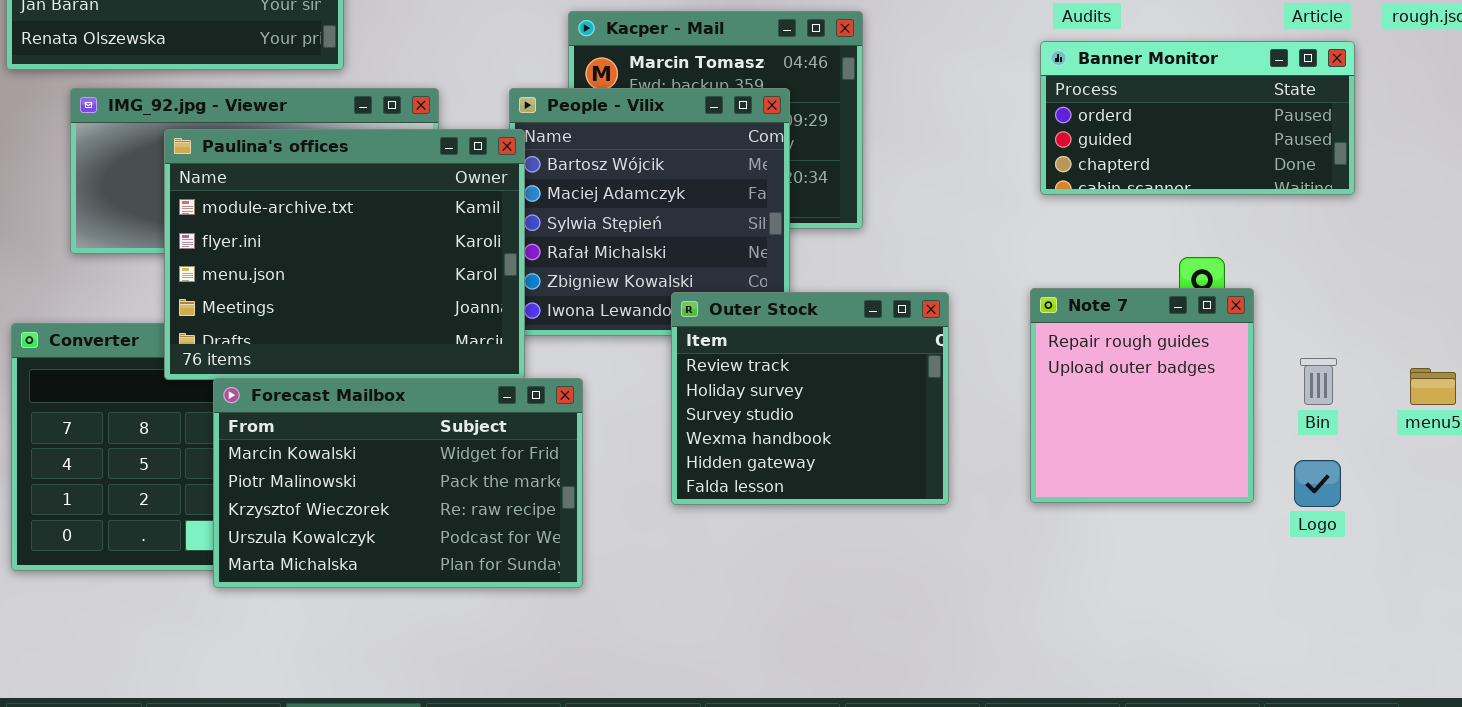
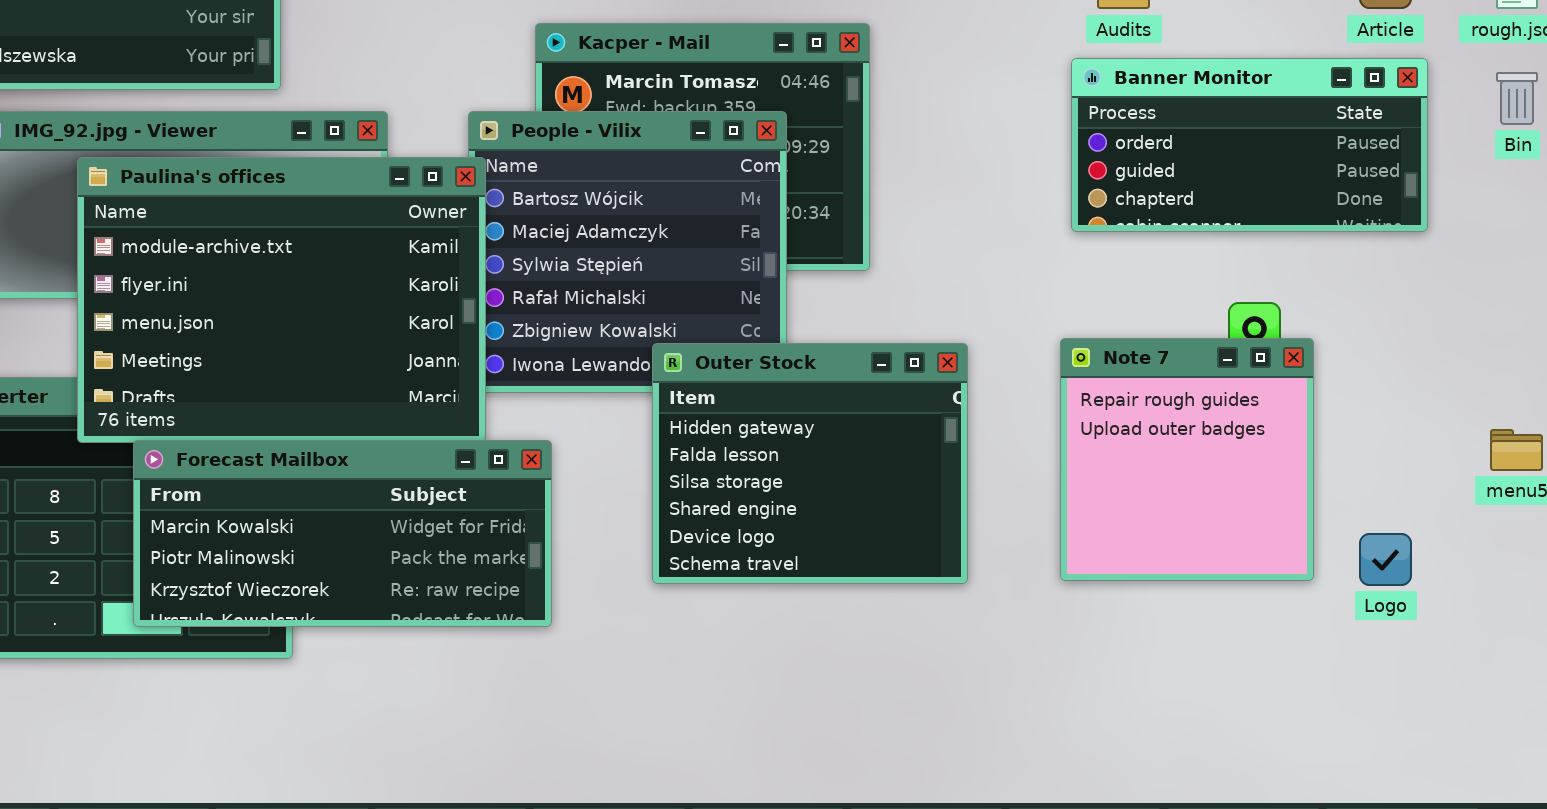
Outer Stock: [671,292,949,505] -> [652,343,968,584], scrolled down 4 rows
Bin: [1300,358,1337,405] -> [1496,72,1538,125], moved
Forecast Mailbox: [213,378,583,588] -> [133,440,552,627], resized

